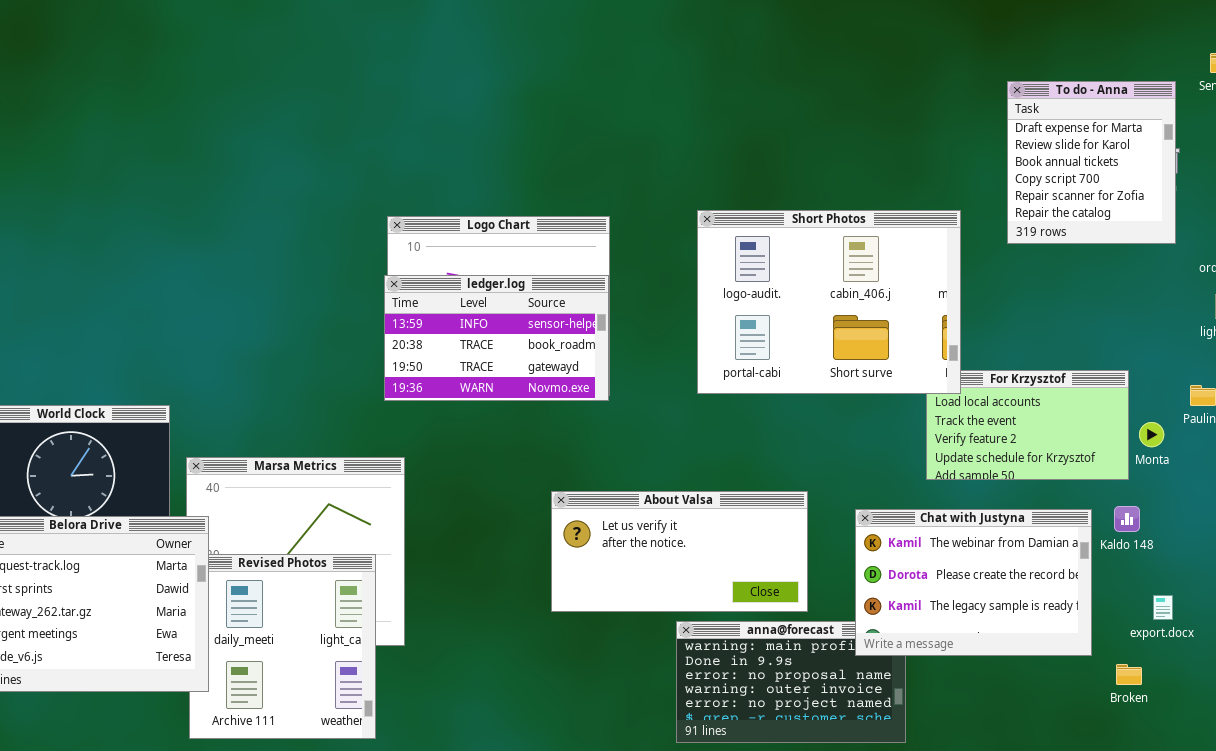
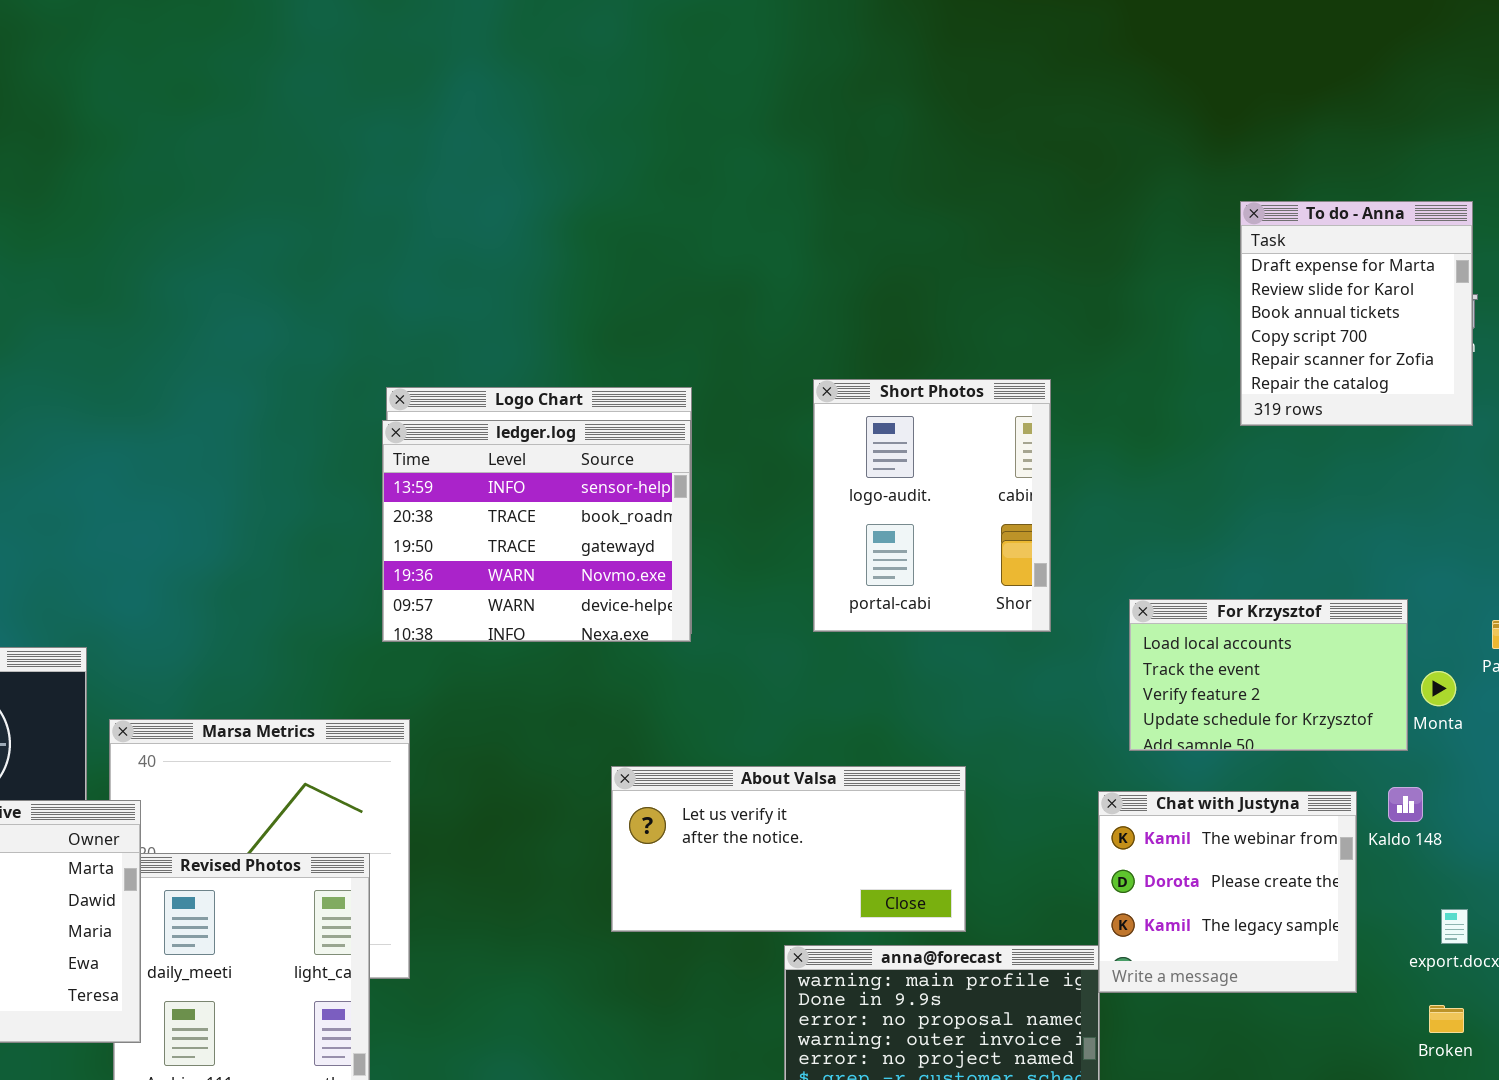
Short Photos: [697,210,961,394] -> [813,379,1051,632], resized
ledger.log: [384,275,609,401] -> [382,420,691,642], resized
Chat with Justyna: [855,509,1092,656] -> [1098,791,1357,993], resized
Broken: [1116,664,1142,685] -> [1429,1005,1464,1033], moved

